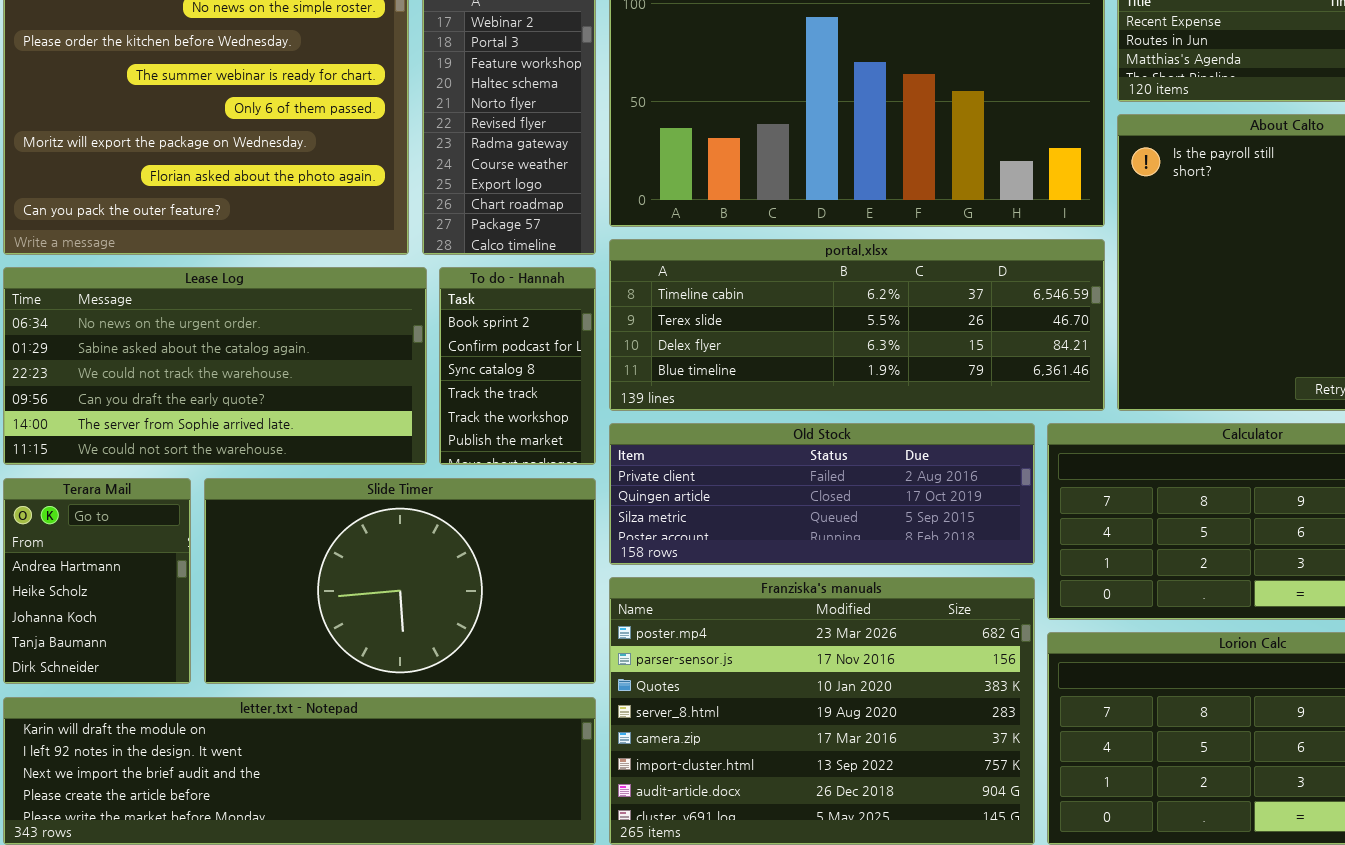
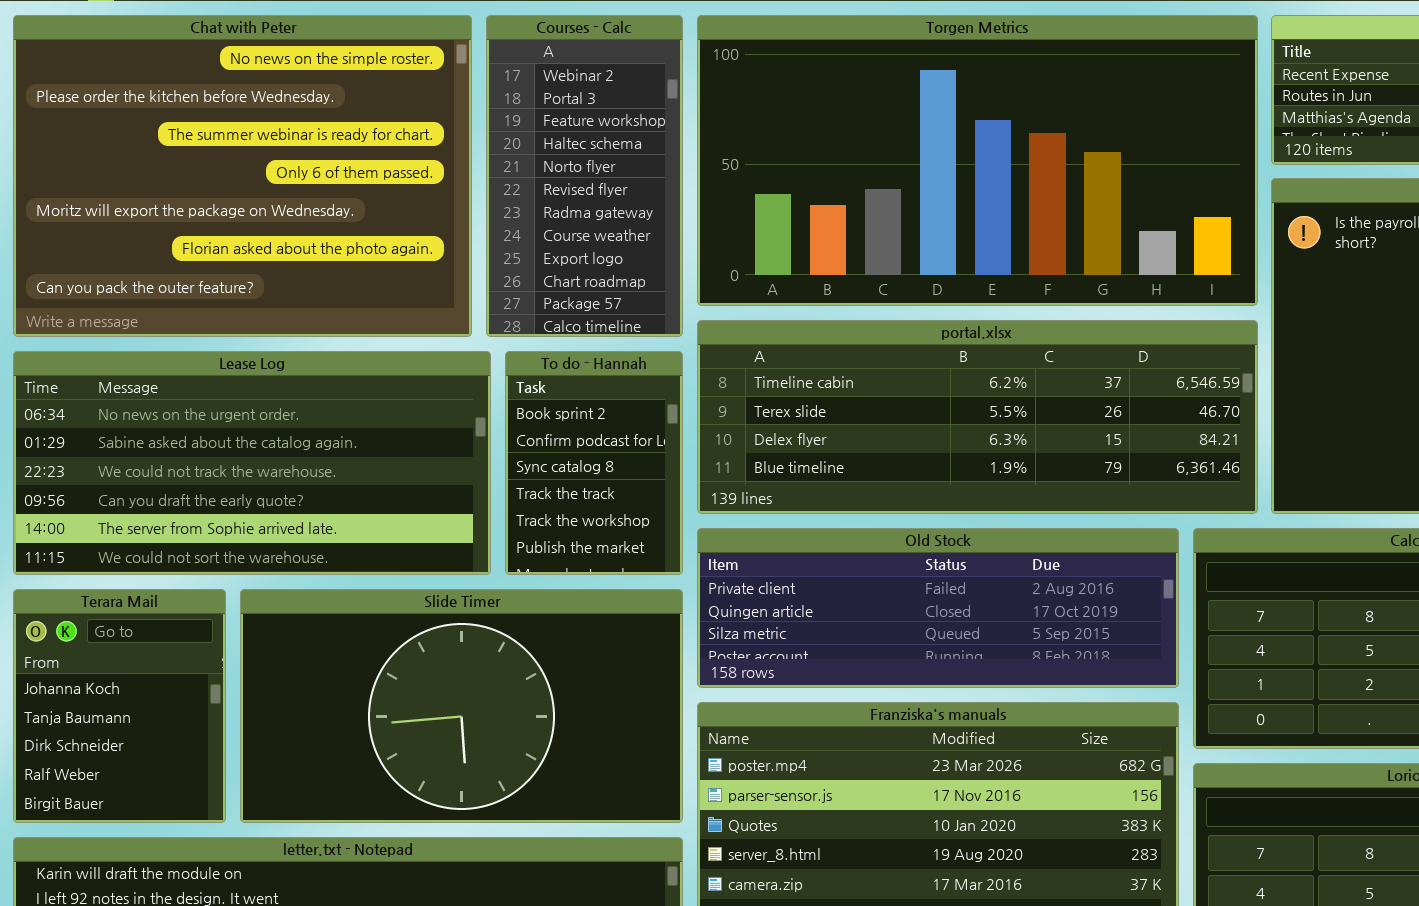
Terara Mail: [3,478,191,684] -> [13,589,226,823], scrolled down 2 rows

